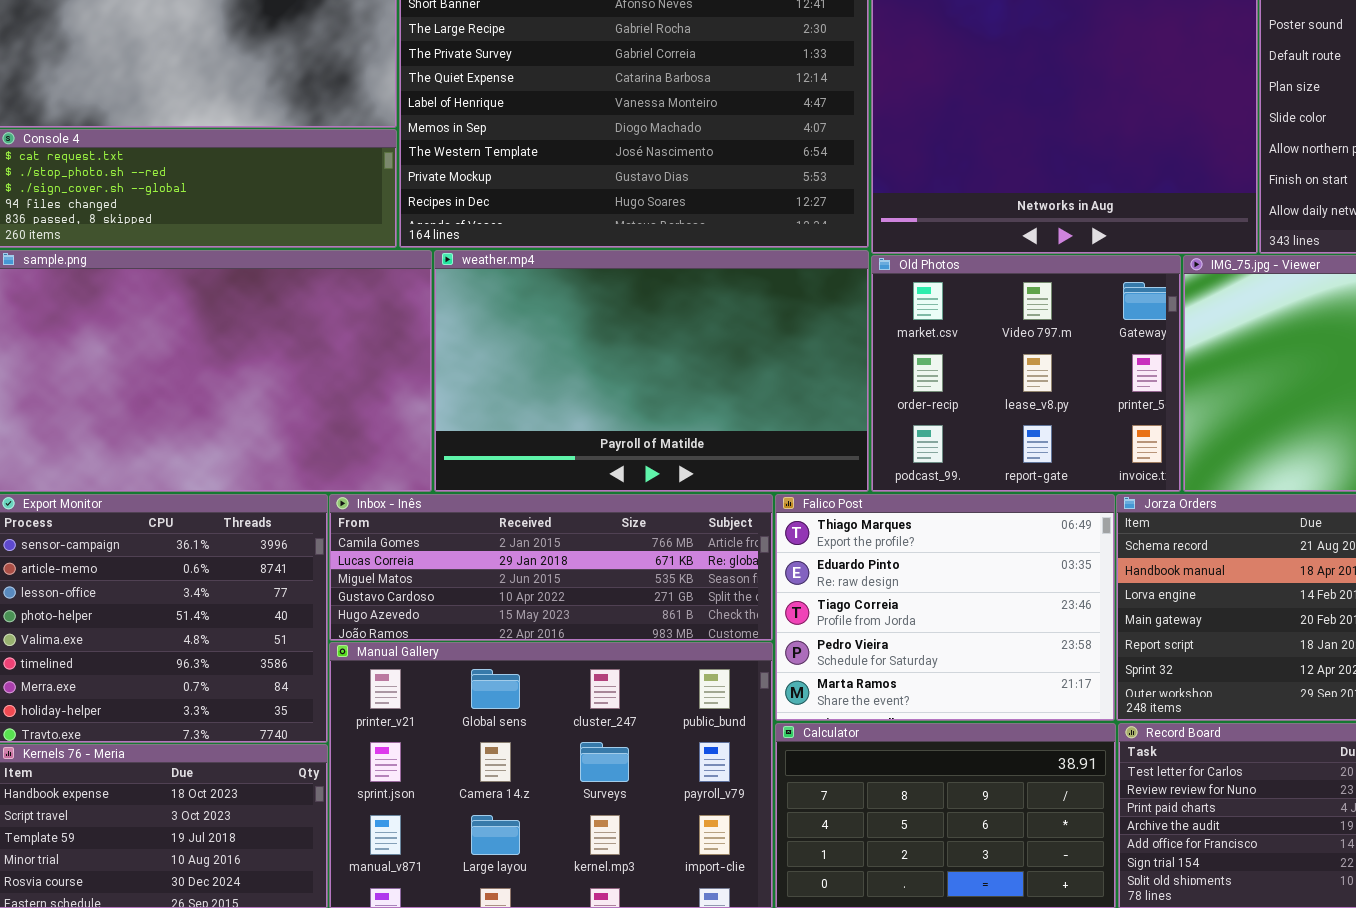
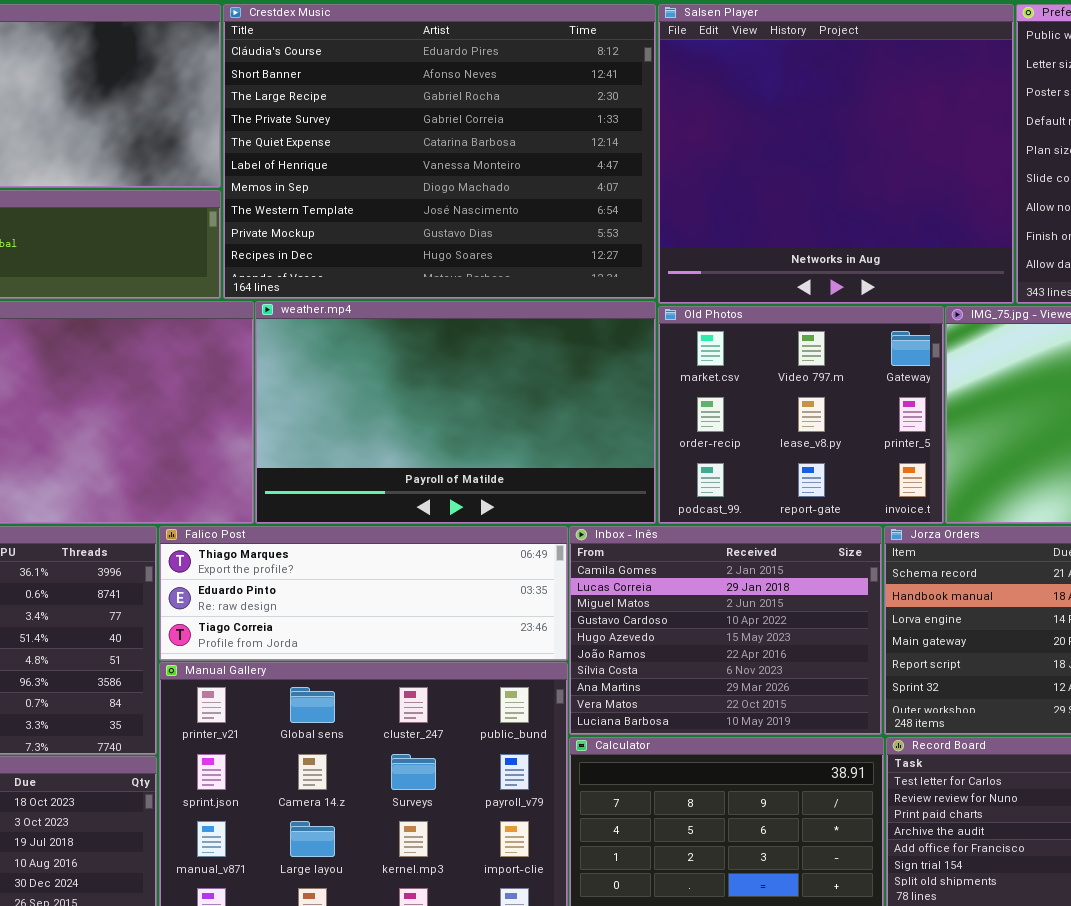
Inbox - Inês: [329,494,773,641] -> [569,526,882,735], moved, resized
Falico Post: [775,494,1115,721] -> [159,526,568,661], moved, resized

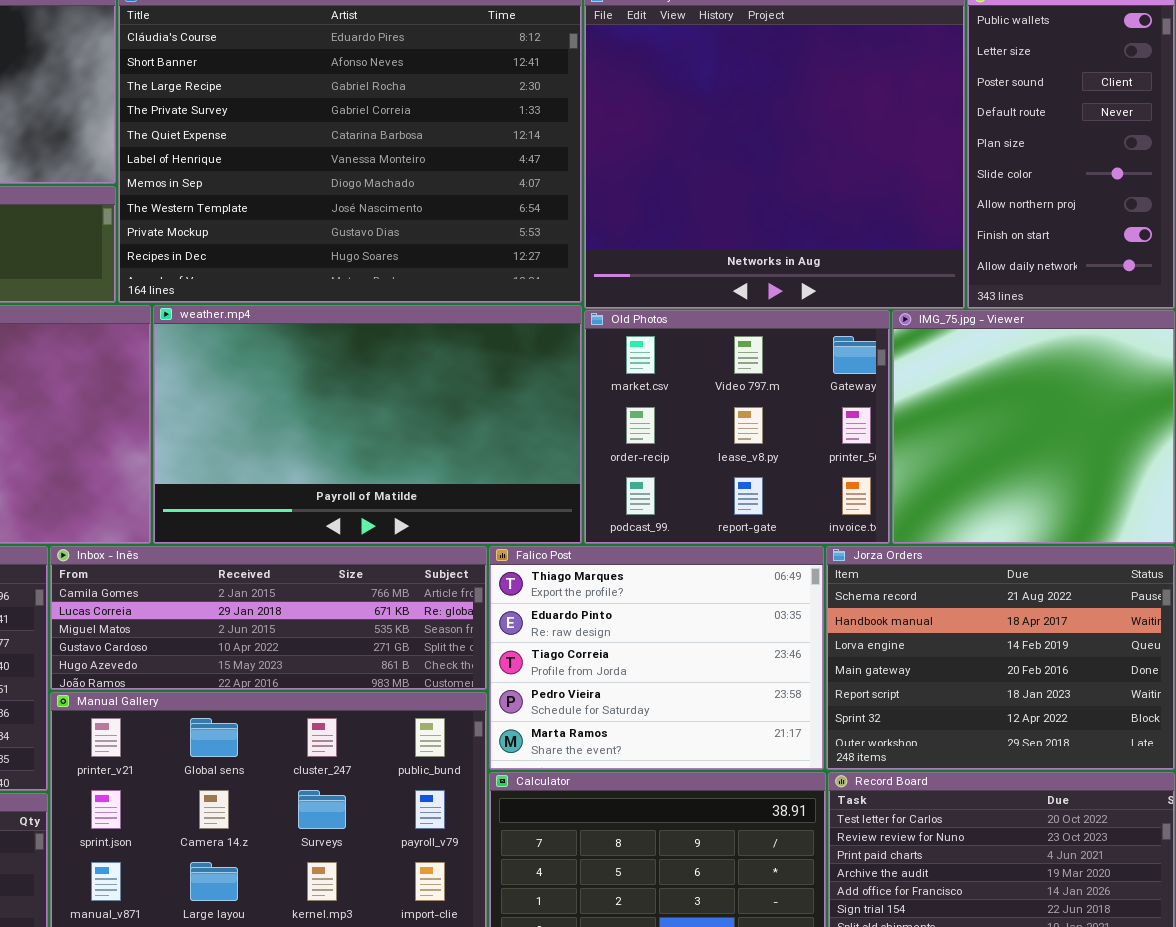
Falico Post: [159,526,568,661] -> [489,546,824,770], moved, resized
Inbox - Inês: [569,526,882,735] -> [50,546,487,690], moved, resized

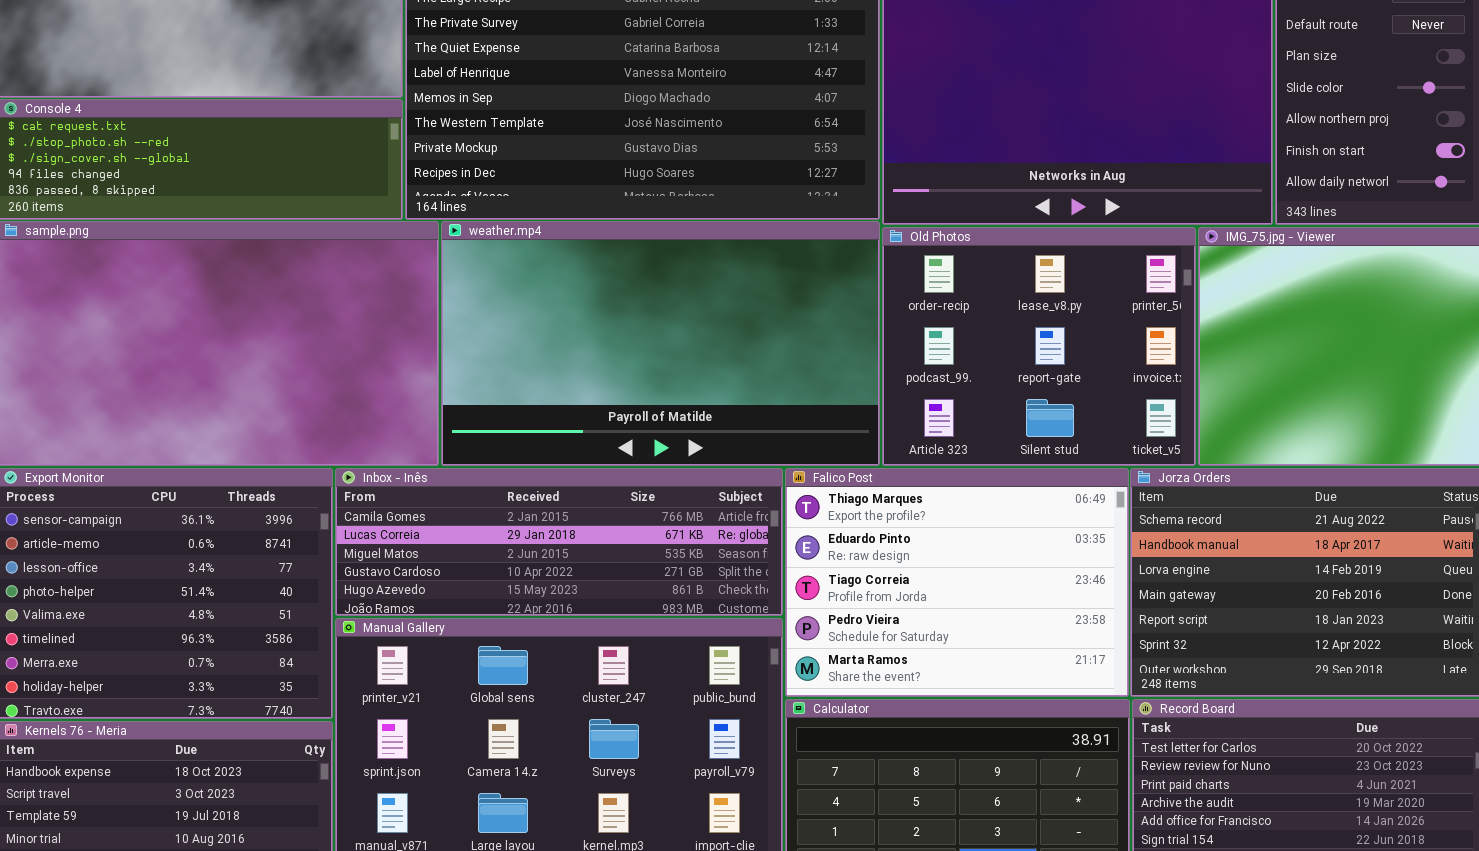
Old Photos: [584,310,890,544] -> [882,227,1196,466], scrolled down 1 row

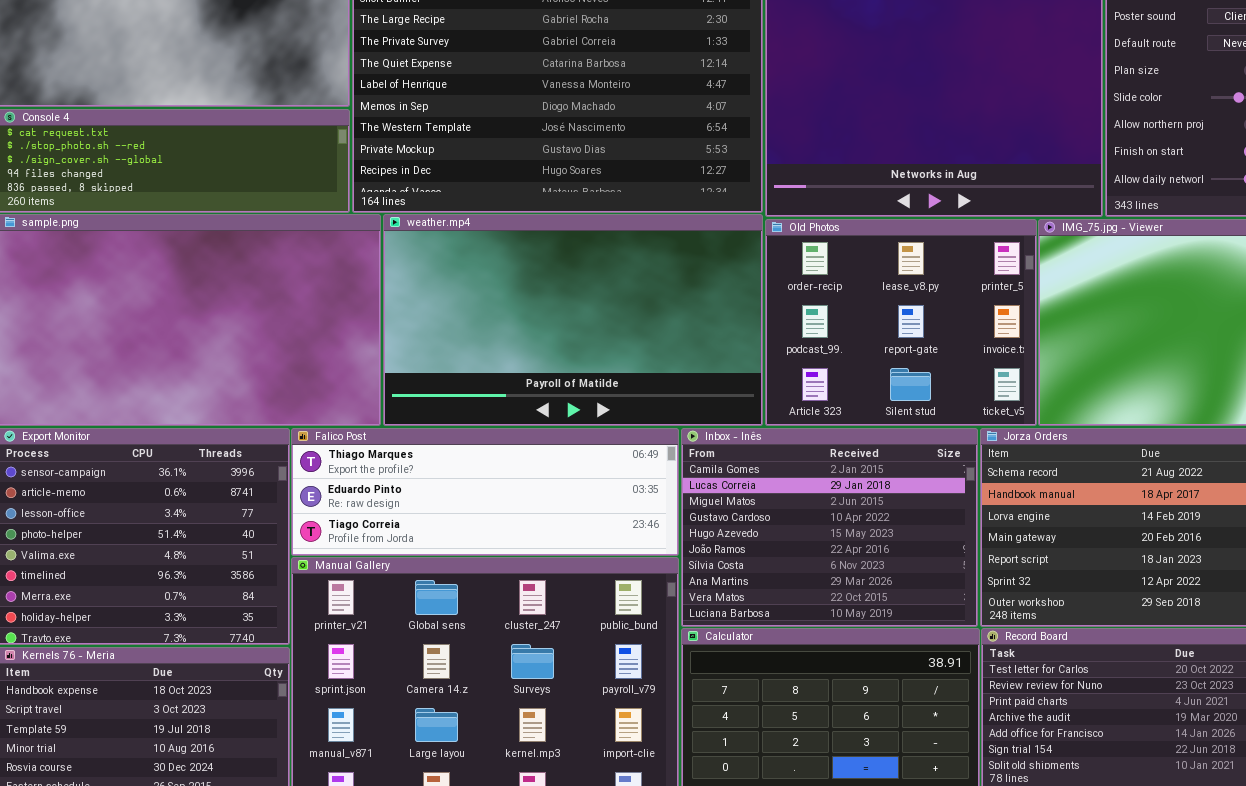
Inbox - Inês: [335,468,783,616] -> [681,428,978,627], moved, resized
Falico Post: [785,468,1129,697] -> [291,428,679,556], moved, resized

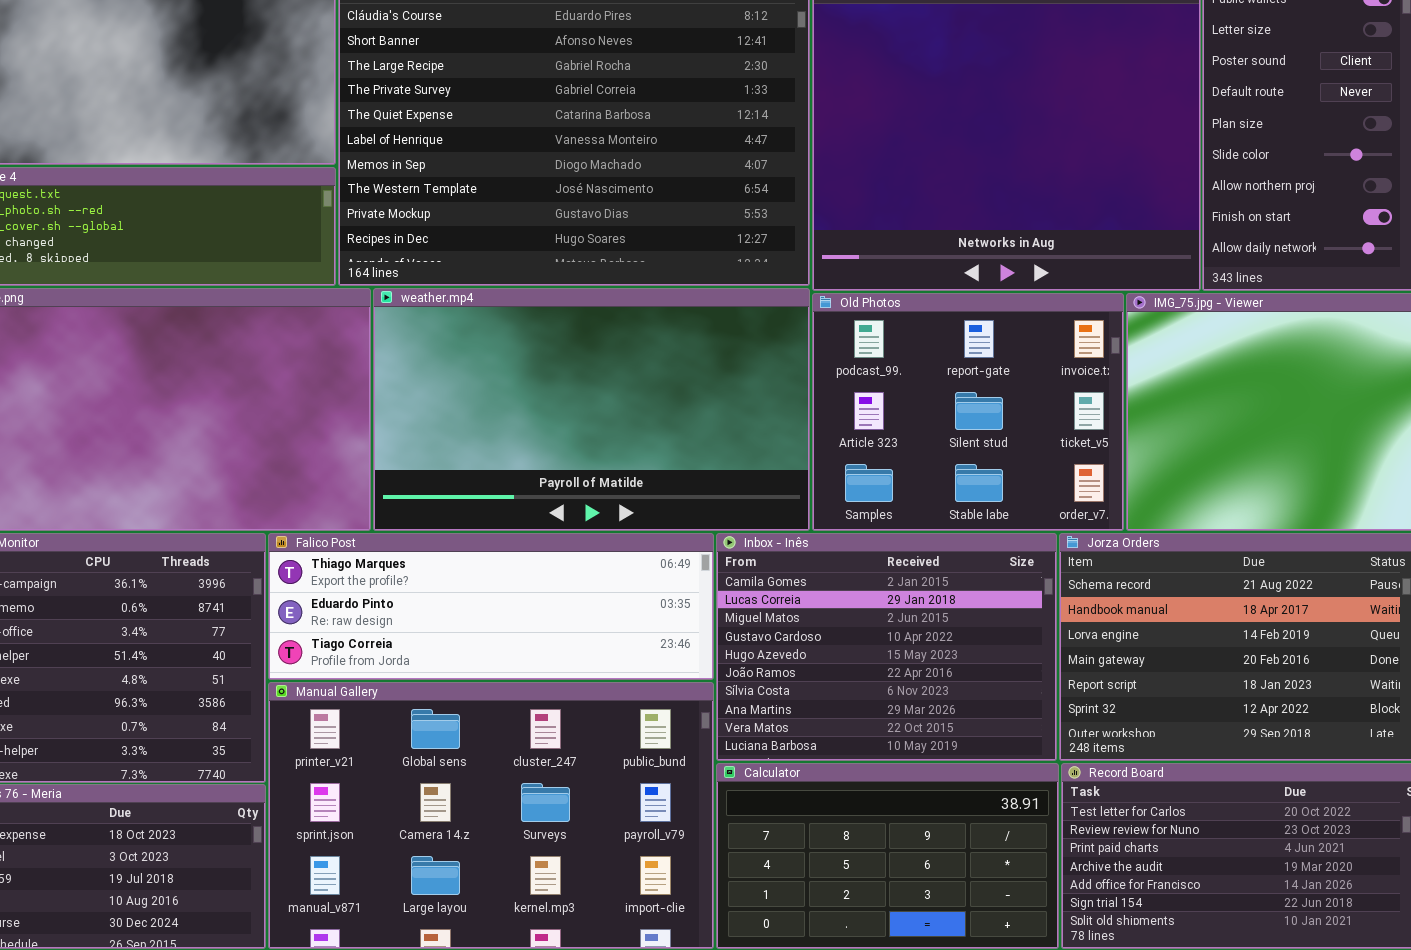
Old Photos: [765,219,1037,426] -> [812,293,1124,531], scrolled down 1 row

